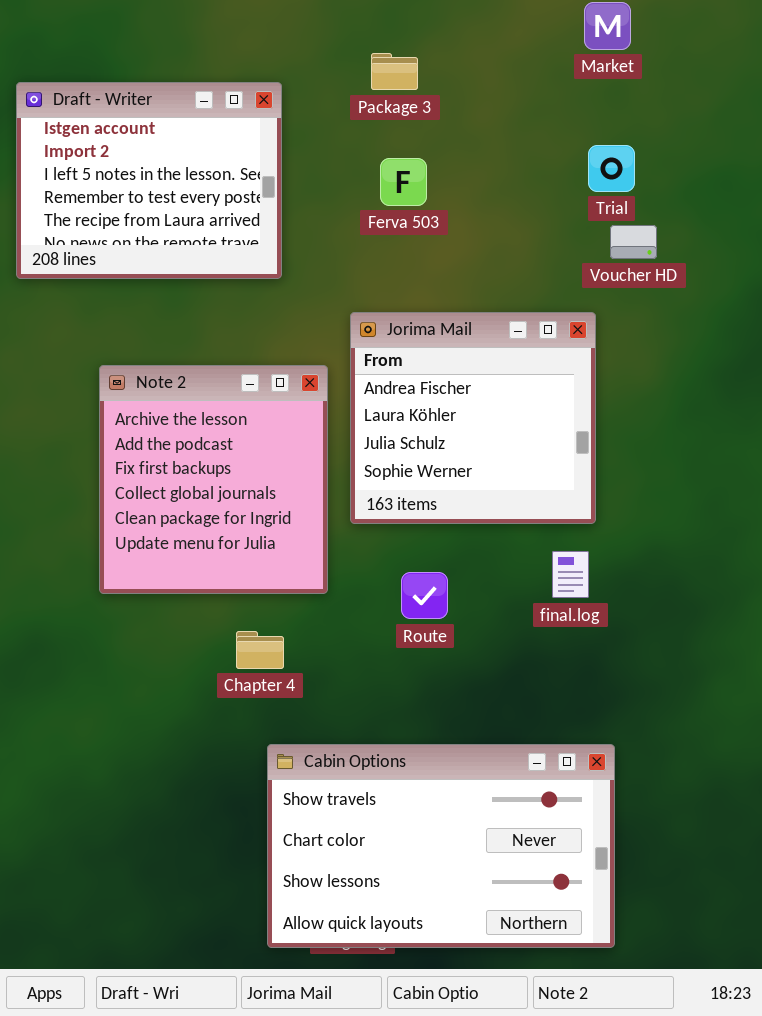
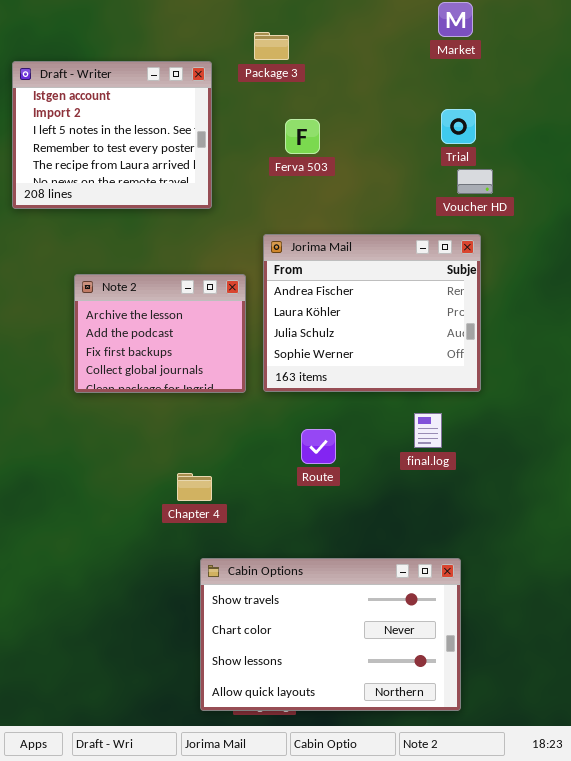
Package 3: [371,53,418,90] -> [254,32,289,60], moved
Jorima Mail: [350,312,596,524] -> [263,234,481,392], resized
Note 2: [99,365,328,594] -> [74,274,246,393], resized

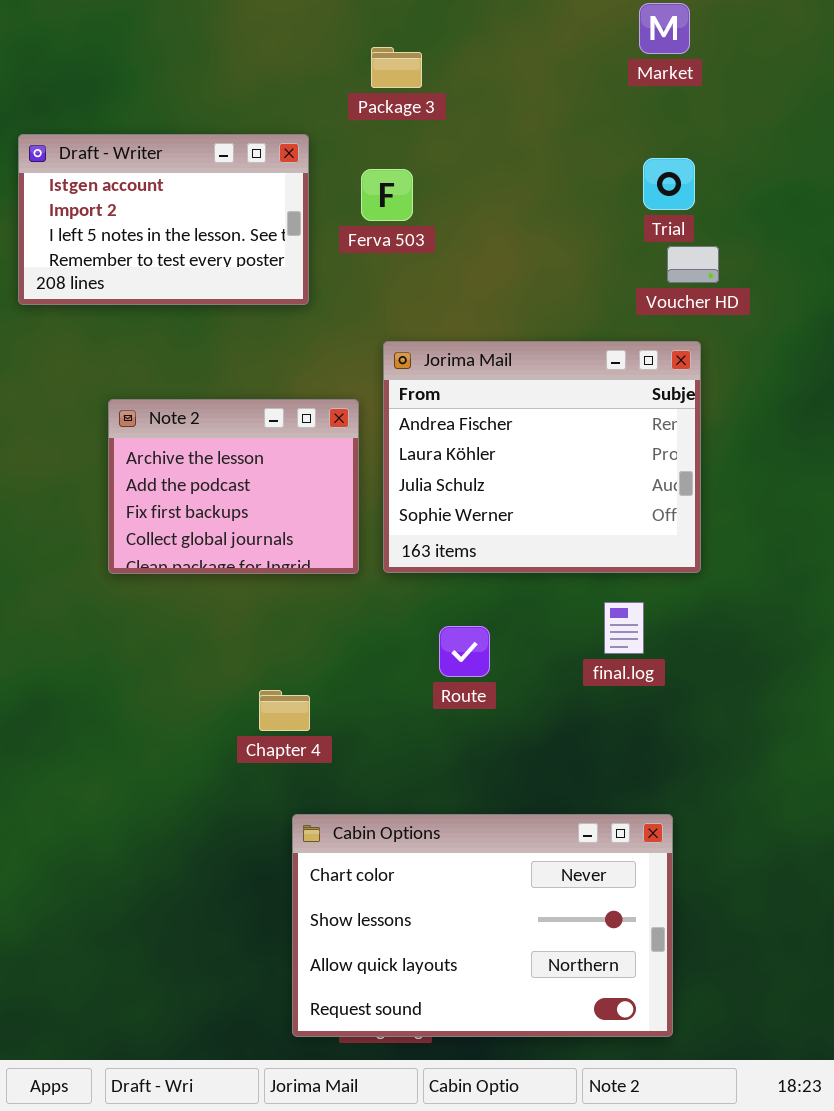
Draft - Writer: [12,61,212,209] -> [18,134,309,305], resized
Ferva 503: [285,119,320,154] -> [361,169,413,221], moved
Cabin Options: [200,558,461,711] -> [292,814,673,1037], scrolled down 1 row

